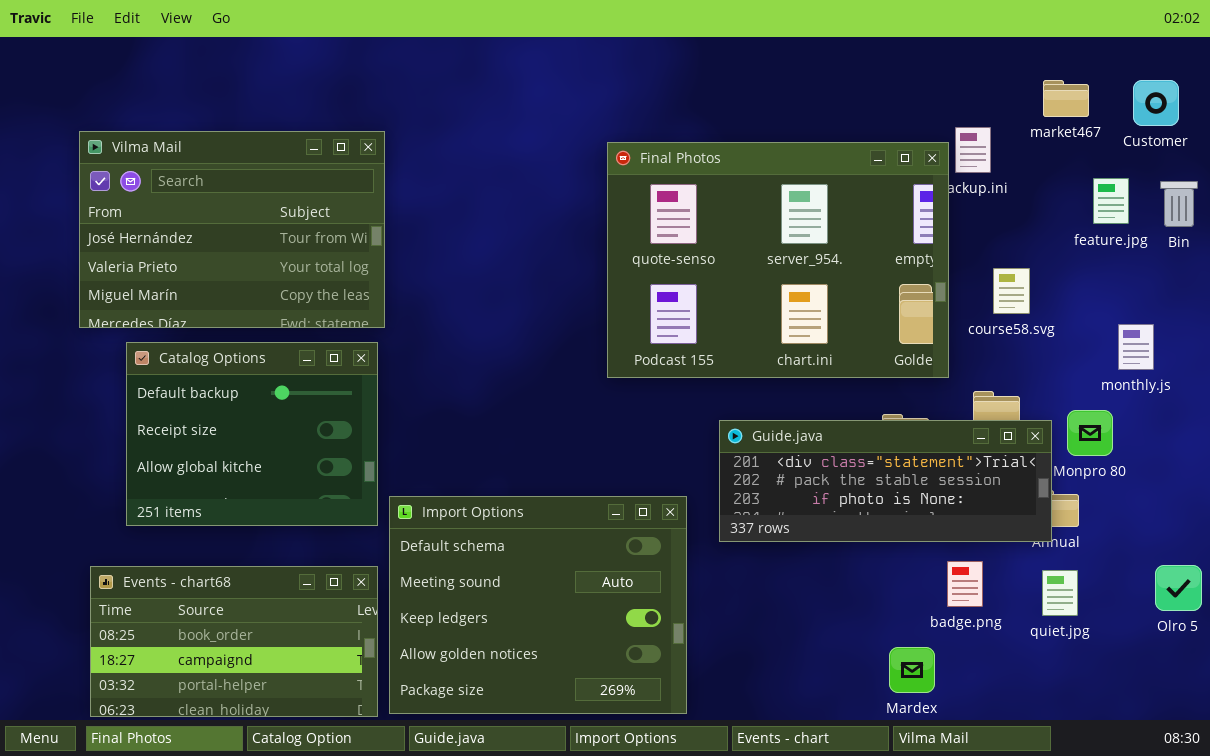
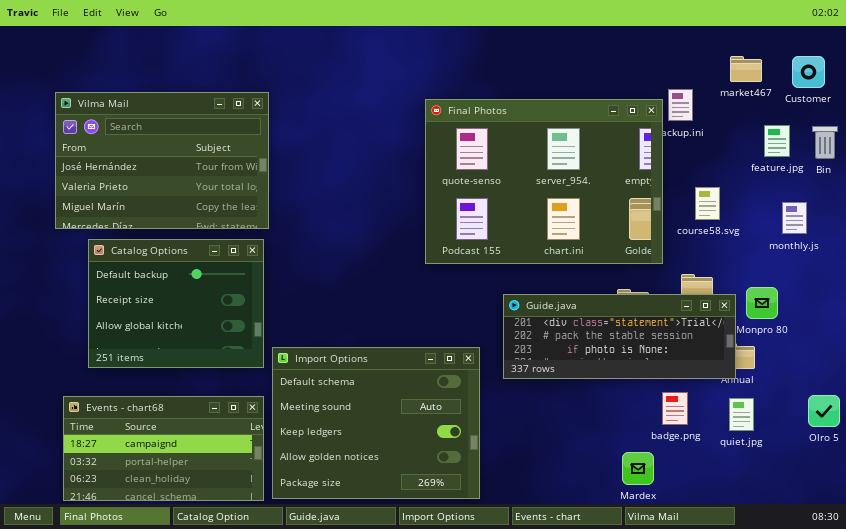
monthly.js: [1118,324,1154,370] -> [782,202,807,234], moved
Events - chart68: [90,566,378,717] -> [63,396,264,501], scrolled down 1 row

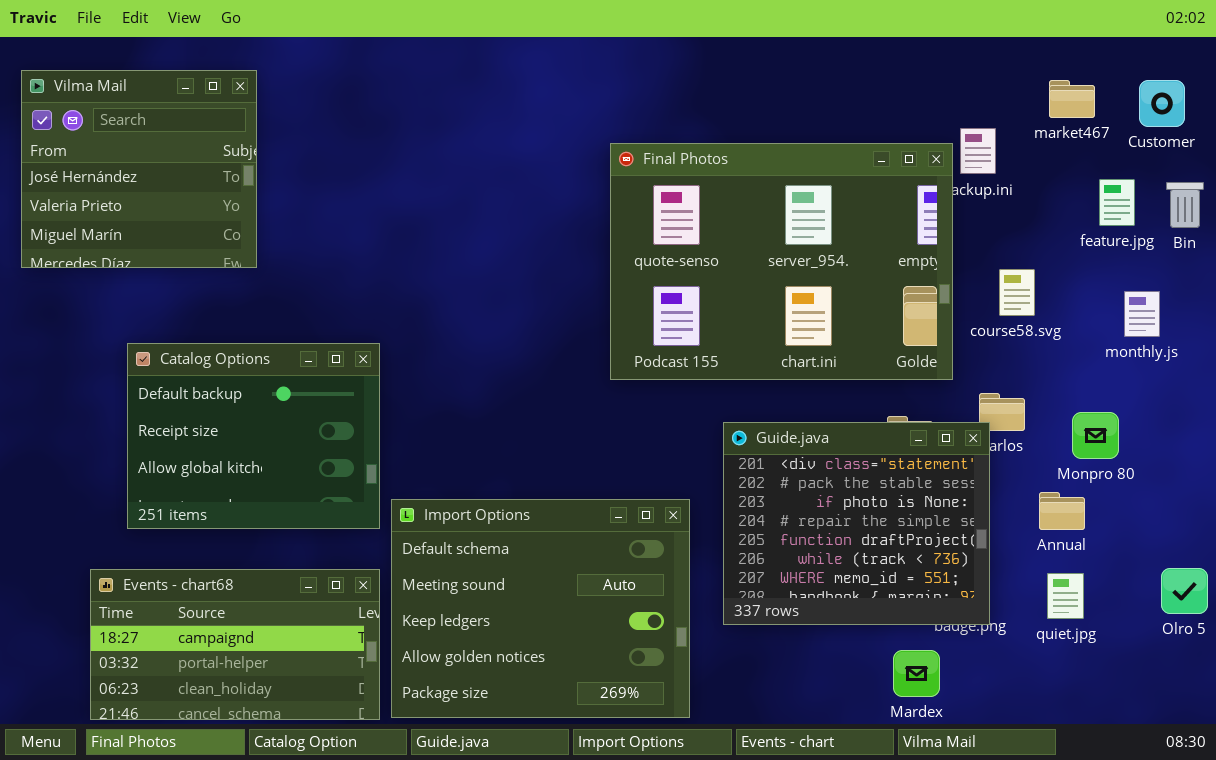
Vilma Mail: [55,92,269,229] -> [21,70,257,268], moved, resized
Guide.java: [503,294,736,379] -> [723,422,990,625], resized

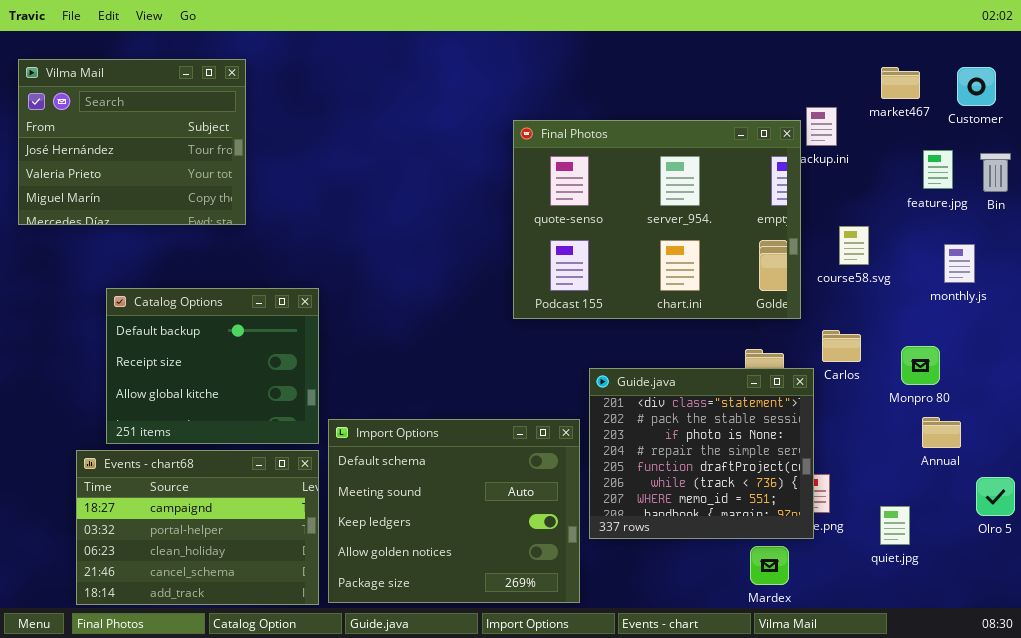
Vilma Mail: [21,70,257,268] -> [18,59,246,225], resized
Guide.java: [723,422,990,625] -> [589,368,814,539], moved
Annual: [1039,492,1085,530] -> [922,417,961,448], moved
Events - chart68: [90,569,380,720] -> [76,450,319,605], resized
quiet.jpg: [1047,573,1084,619] -> [880,506,910,545], moved

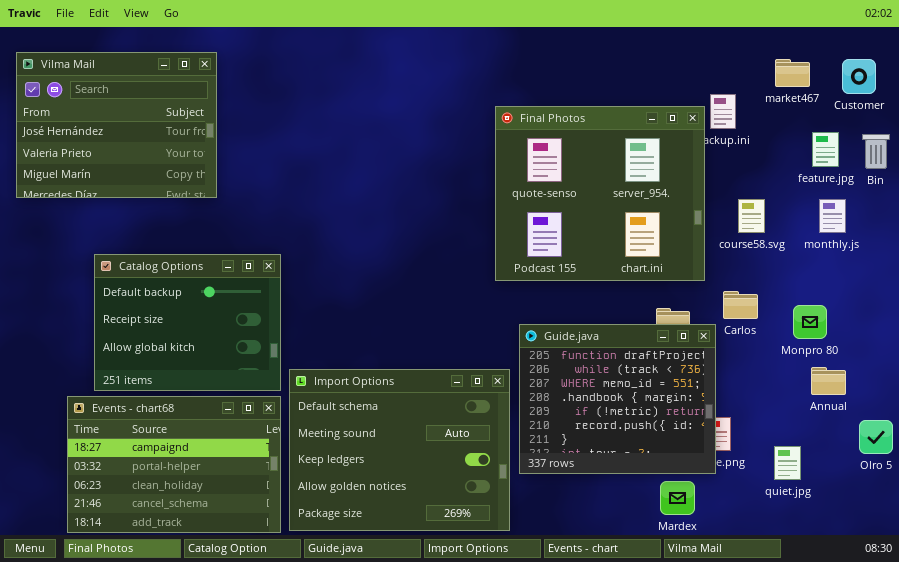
Final Photos: [513,120,801,319] -> [495,106,705,281], resized
monthly.js: [944,244,975,283] -> [819,199,846,233], moved
Guide.java: [589,368,814,539] -> [519,324,716,474], scrolled down 4 rows

